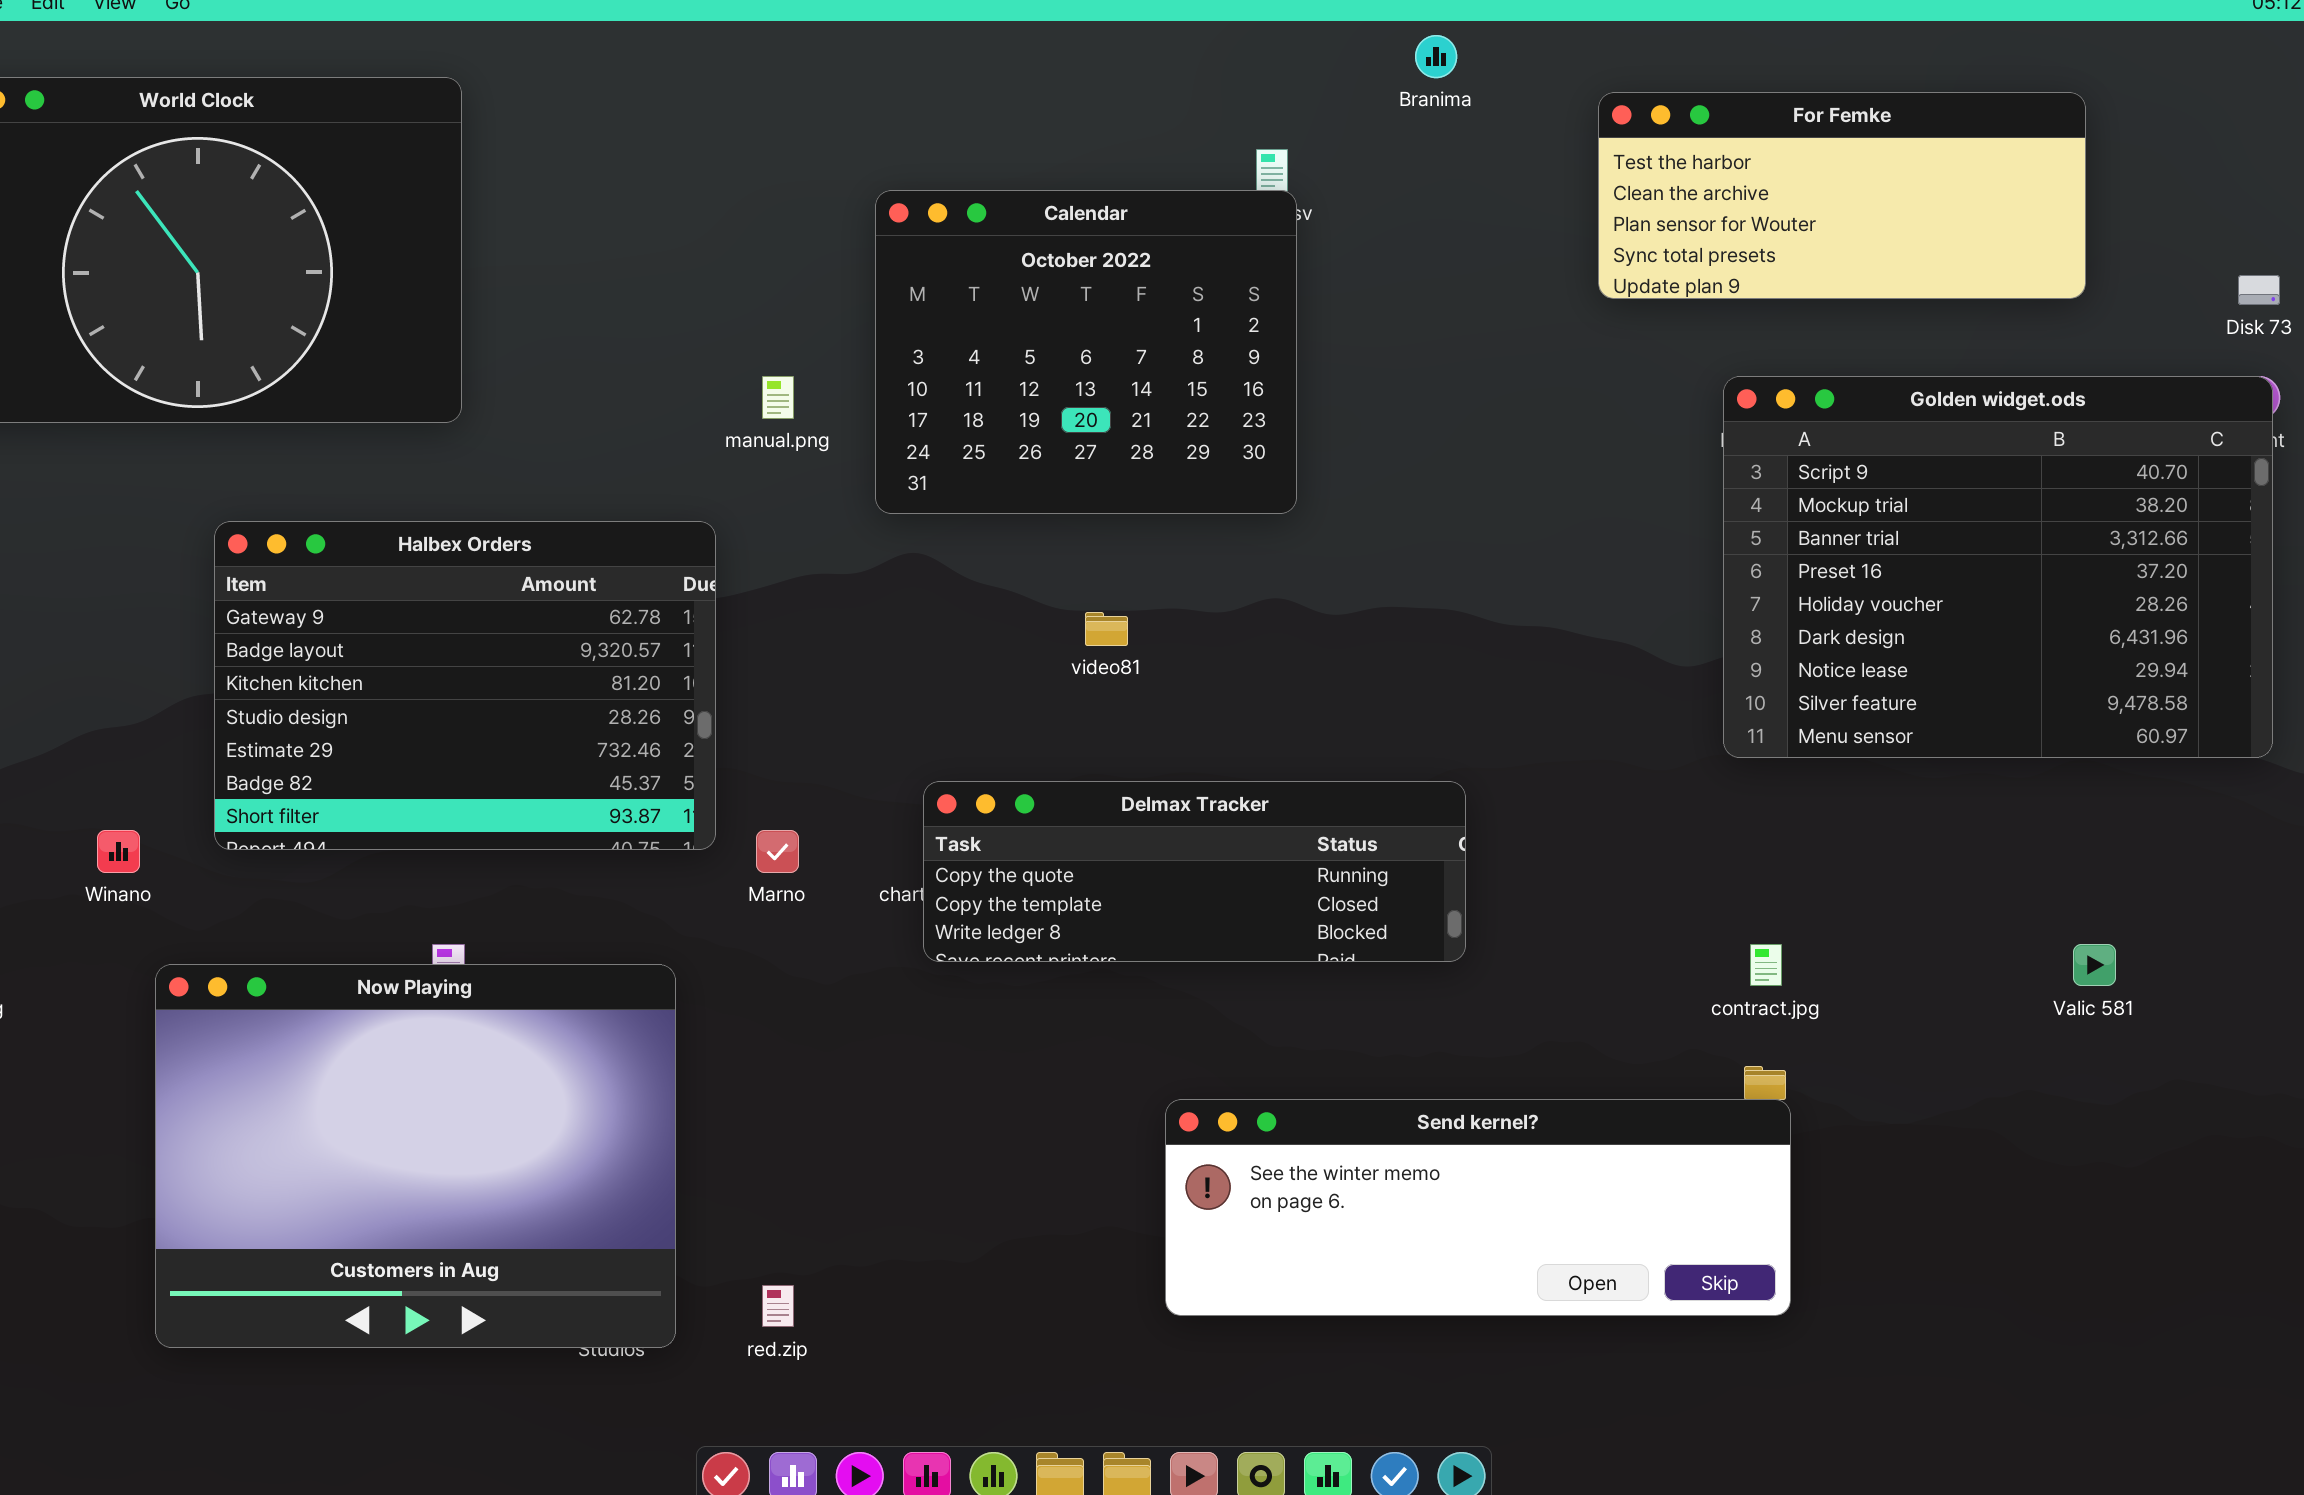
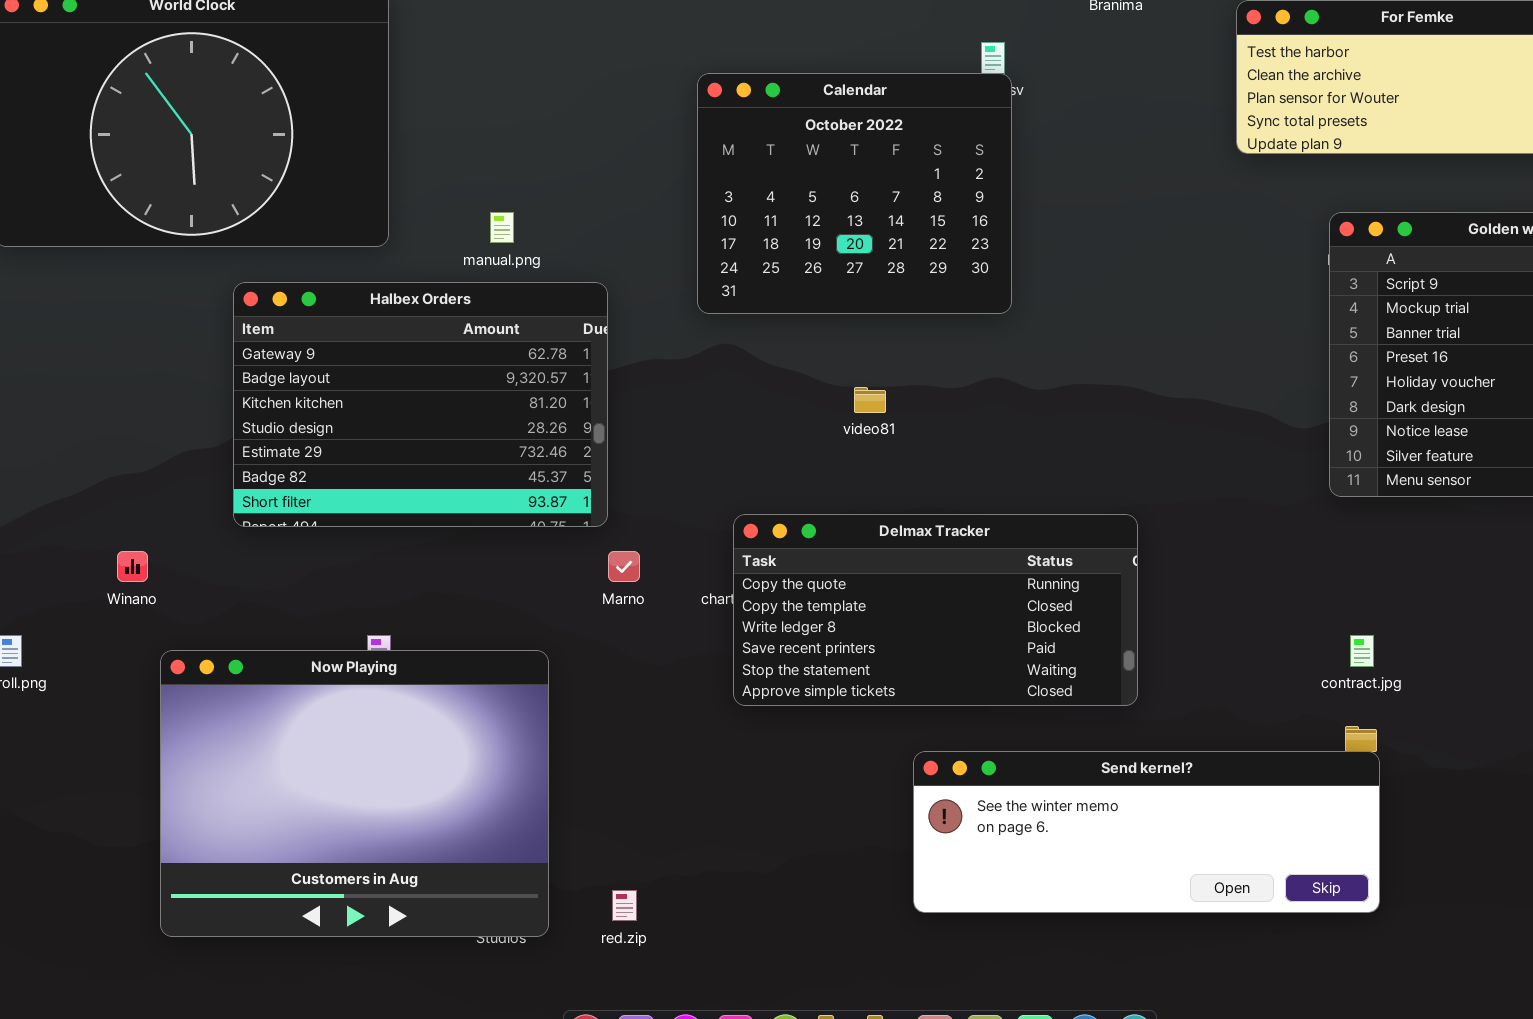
manual.png: [762,376,794,419] -> [490,212,514,243], moved
Halbex Orders: [214,521,716,850] -> [233,282,608,527], moved
Delmax Tracker: [923,781,1466,962] -> [733,514,1138,706], resized

